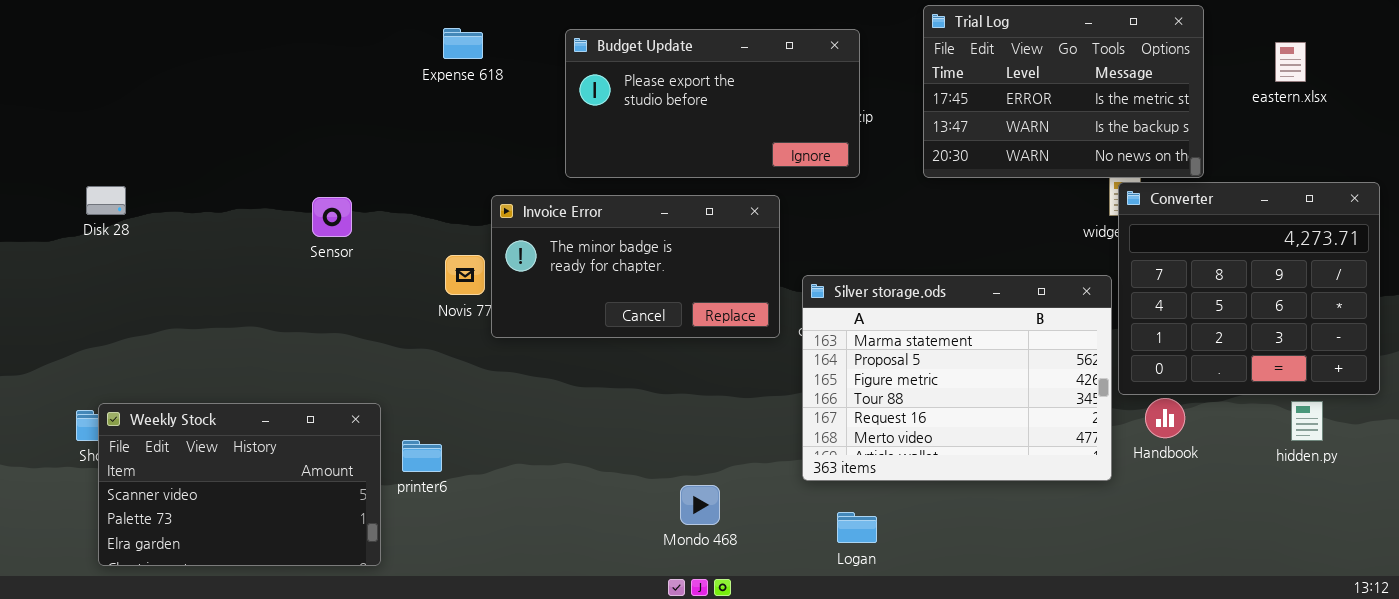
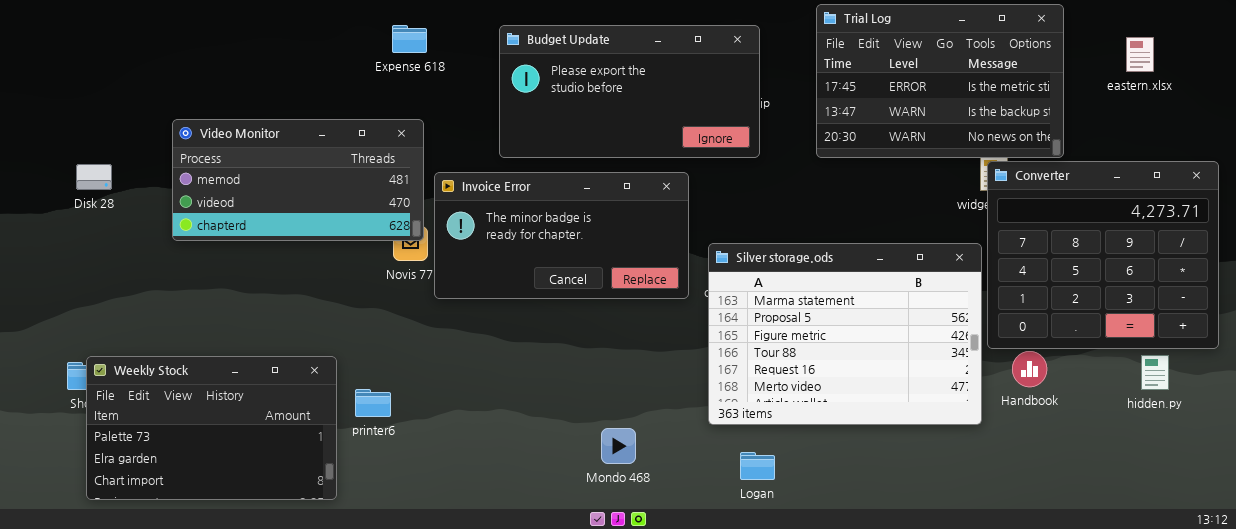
Video Monitor: none -> [172,119,424,241], opened
Weekly Stock: [98,403,381,566] -> [86,356,337,500], scrolled down 1 row

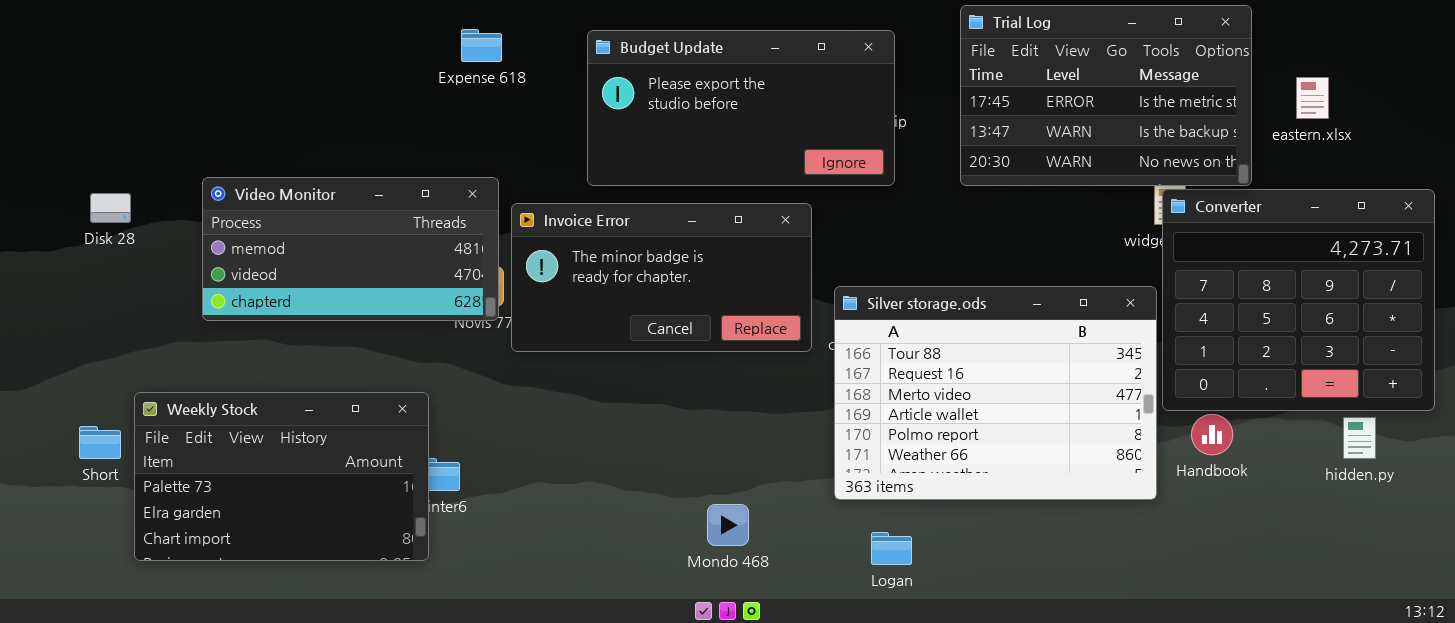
eastern.xlsx: [1126,37,1154,72] -> [1296,77,1329,119], moved
Video Monitor: [172,119,424,241] -> [202,177,499,321], moved
Silver storage.ods: [708,243,982,425] -> [834,286,1157,500], scrolled down 3 rows
Weekly Stock: [86,356,337,500] -> [134,392,429,561], moved

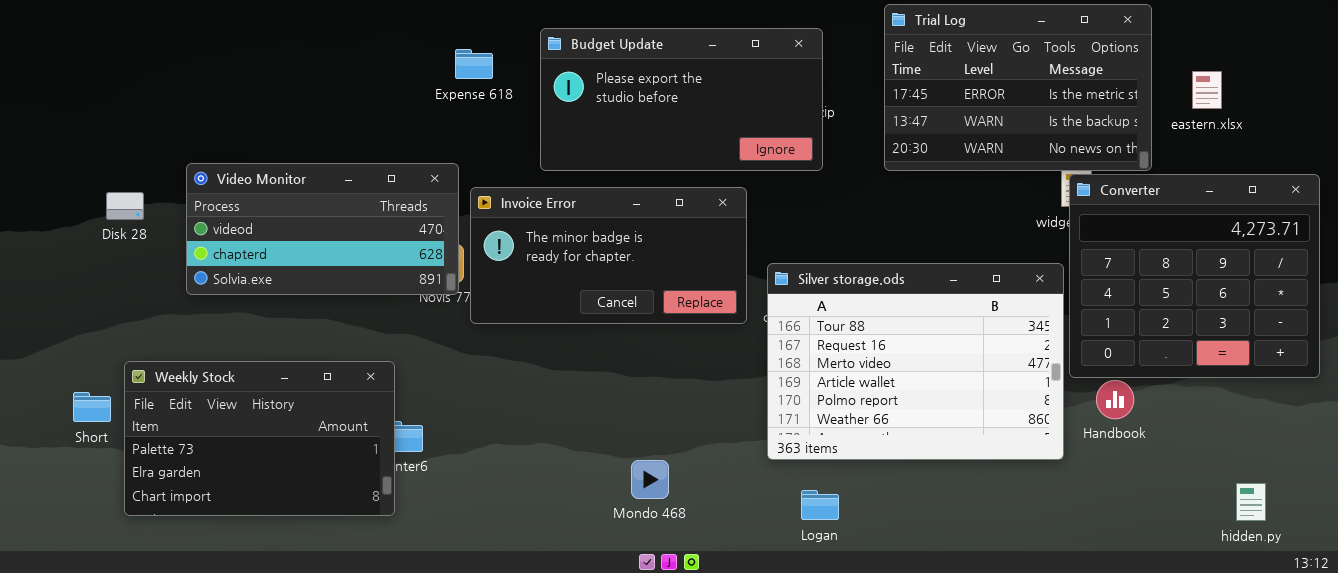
Expense 618: [461,29,502,62] -> [455,49,493,79], moved
Video Monitor: [202,177,499,321] -> [186,163,459,295], scrolled down 1 row
Disk 28: [90,193,131,223] -> [106,192,144,220], moved
hidden.py: [1343,417,1376,459] -> [1236,483,1266,521], moved
Mondo 468: [707,504,749,546] -> [631,460,669,499], moved

